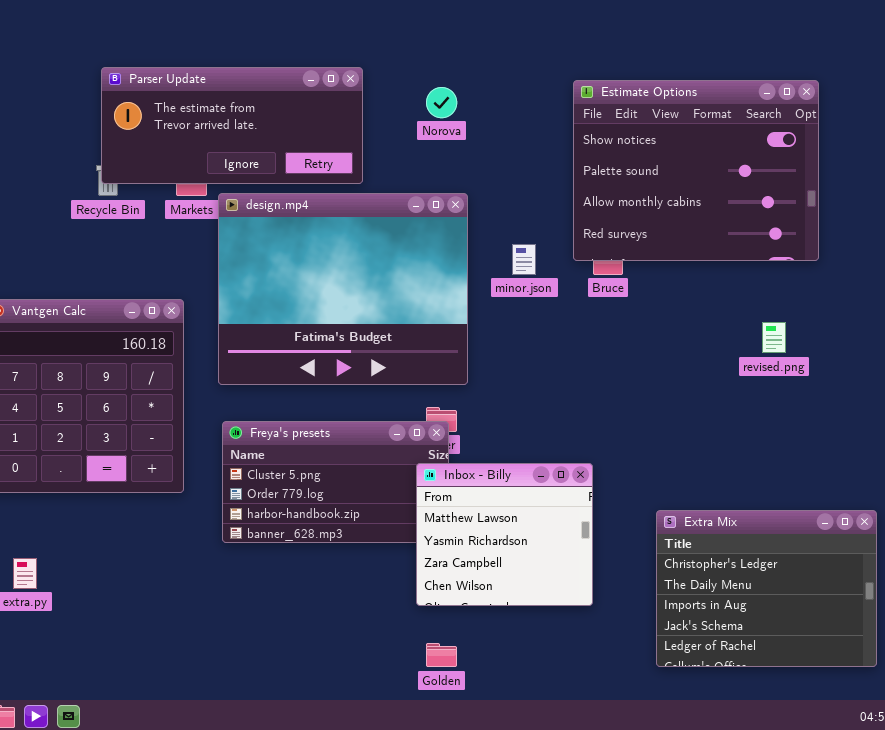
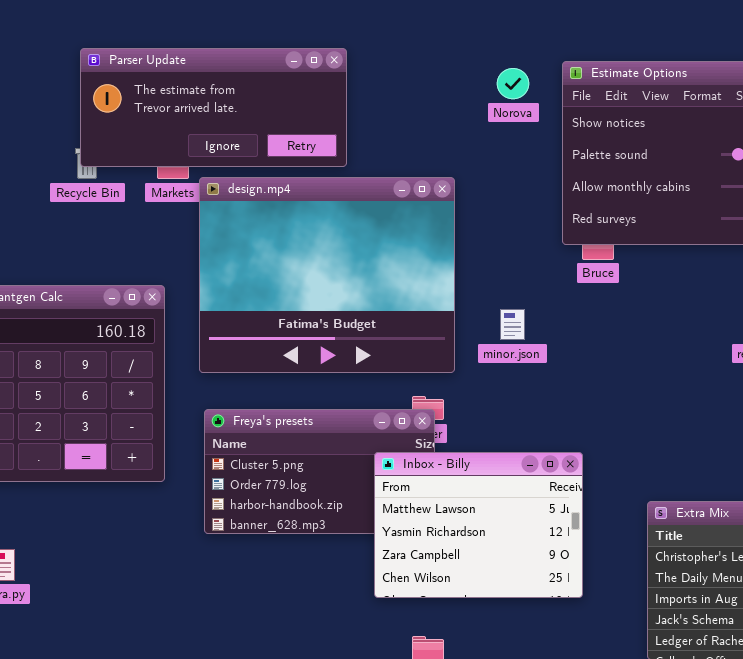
Norova: [426,87,457,118] -> [497,68,529,99], moved
minor.json: [512,244,536,275] -> [500,309,525,340], moved
Inbox - Billy: [416,463,593,606] -> [374,452,583,598], resized

